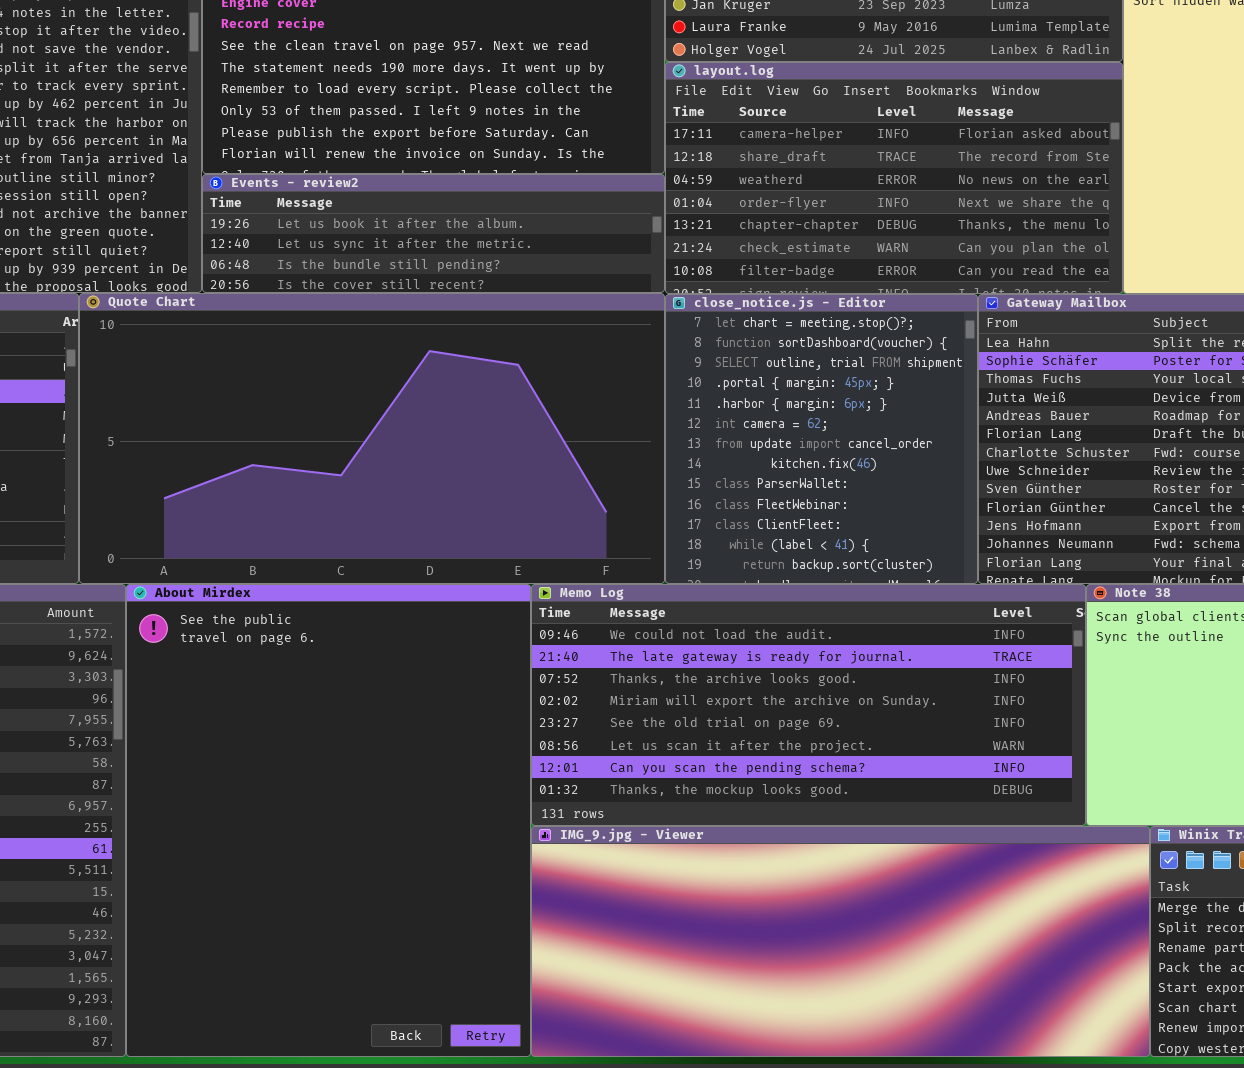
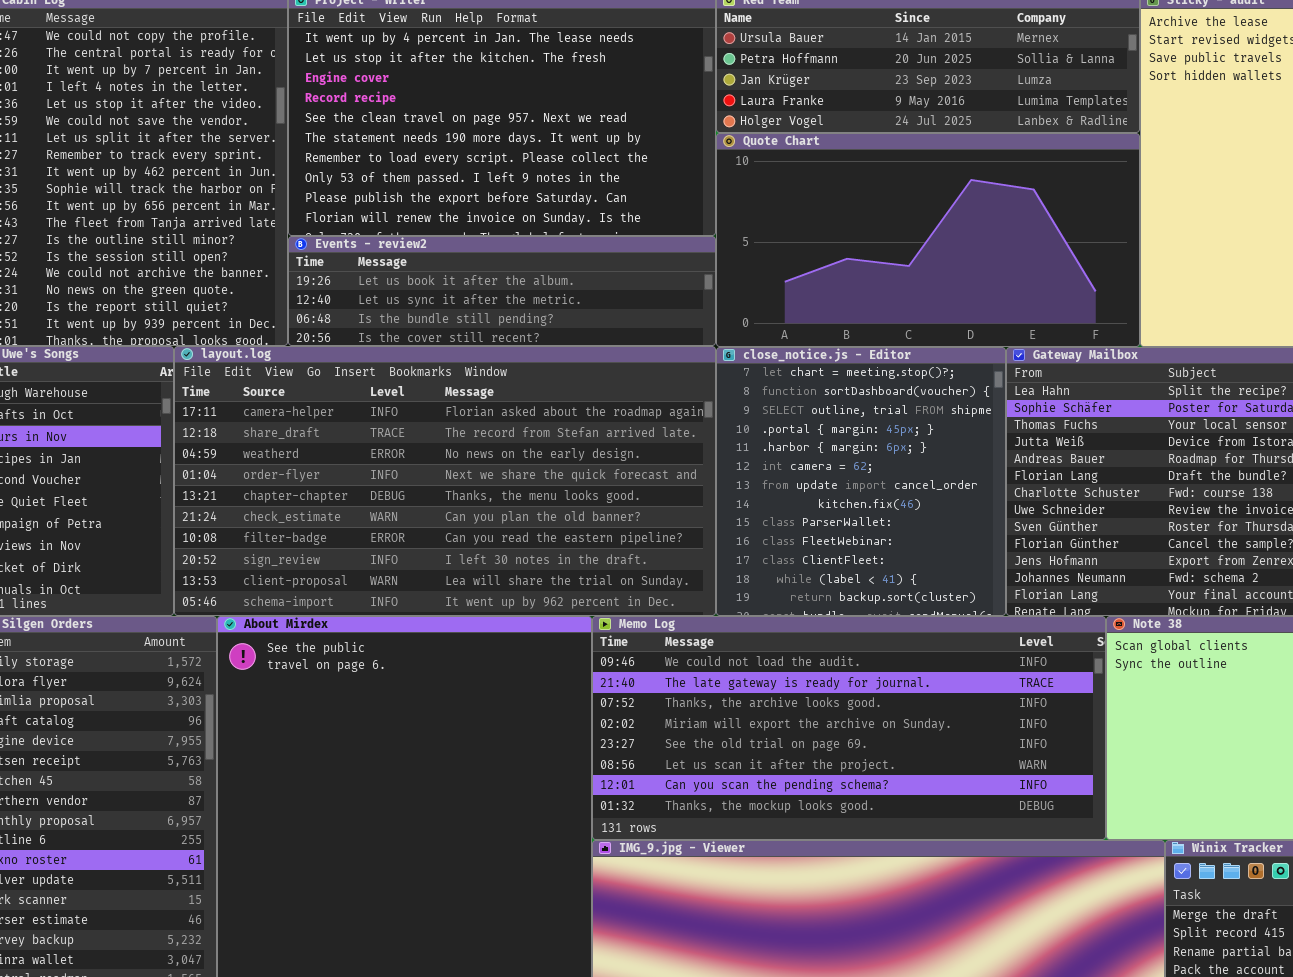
layout.log: [665,62,1123,294] -> [174,346,716,616], moved, resized
Quote Chart: [79,293,665,584] -> [716,133,1140,347], moved, resized

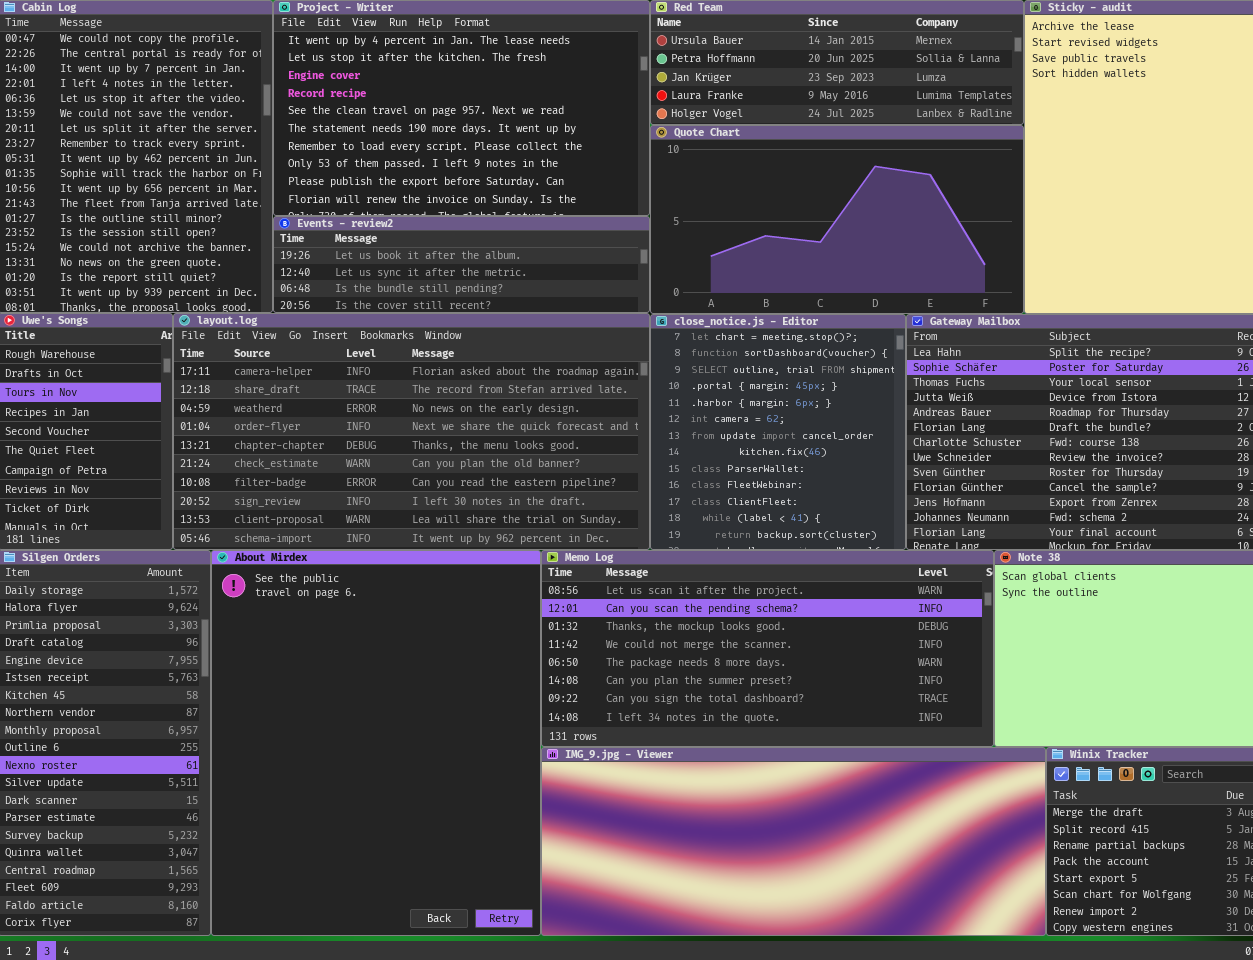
Memo Log: [592,616,1106,840] -> [541,550,994,747], scrolled down 5 rows

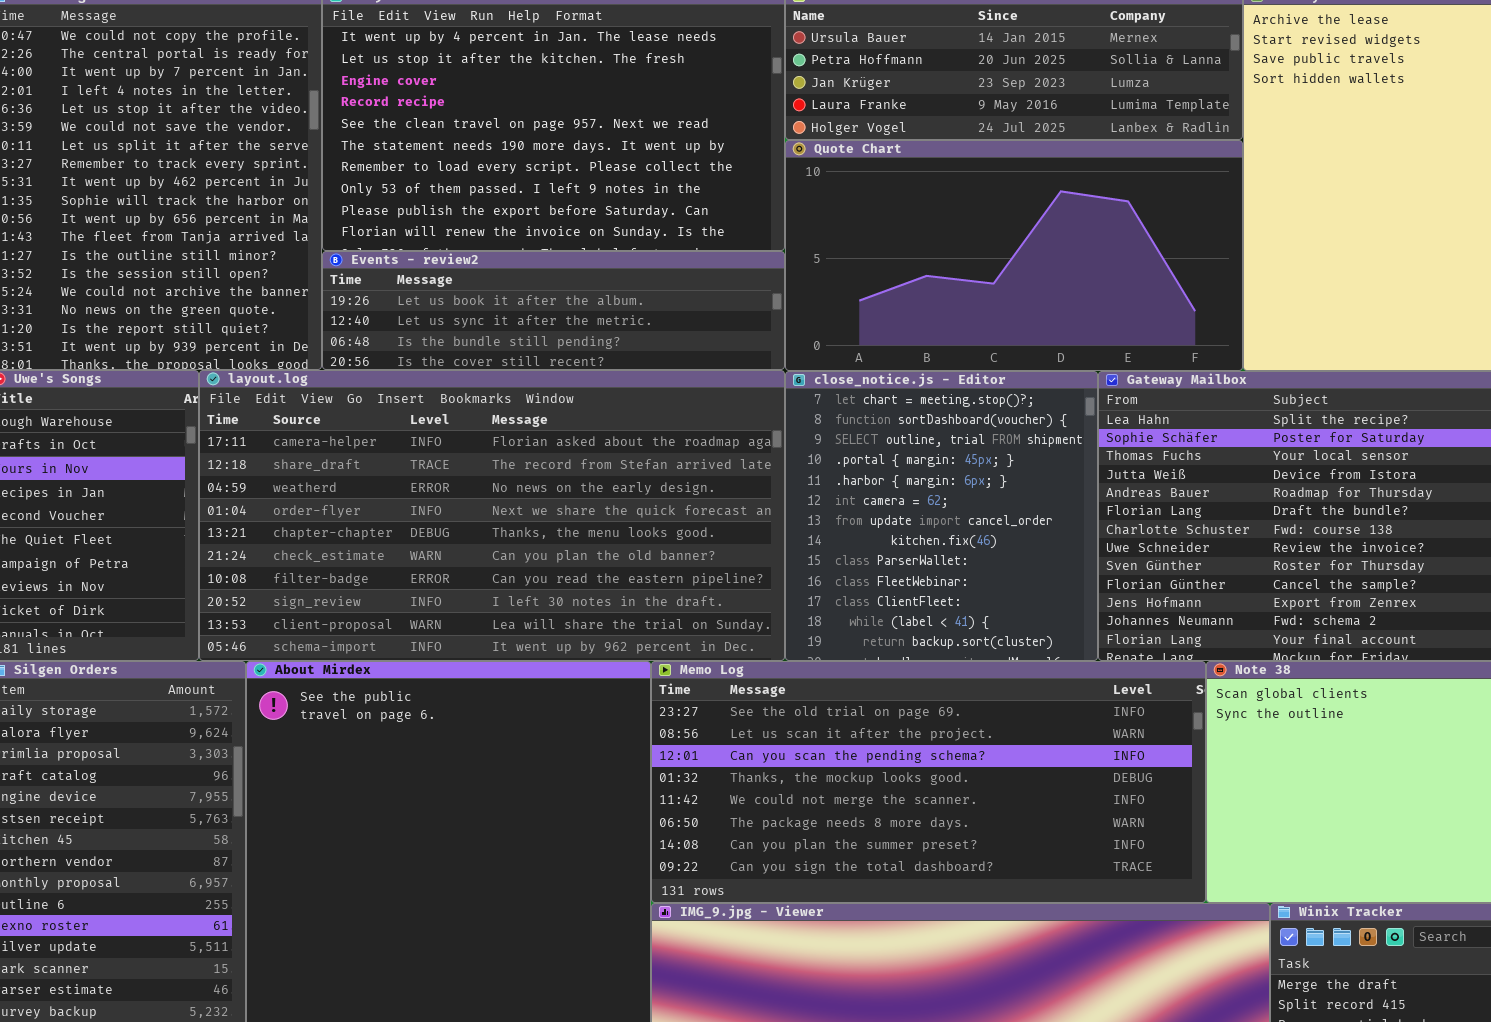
Memo Log: [541,550,994,747] -> [651,661,1206,903], scrolled up 1 row

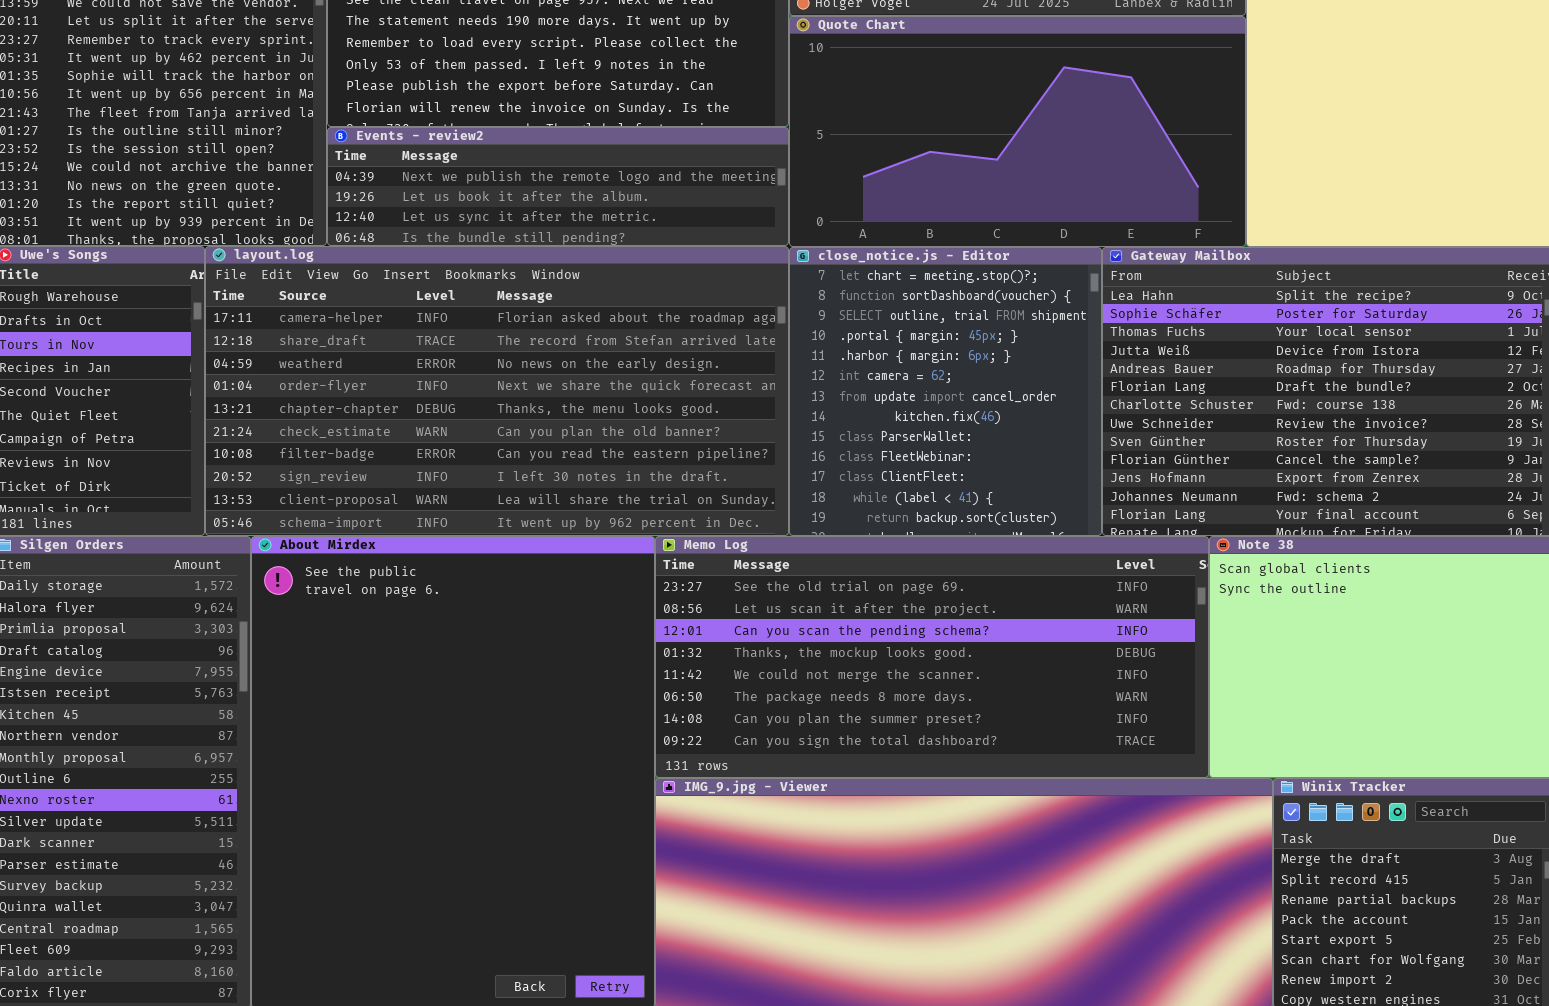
Events - review2: [322,251,785,370] -> [327,127,789,246], scrolled up 1 row

